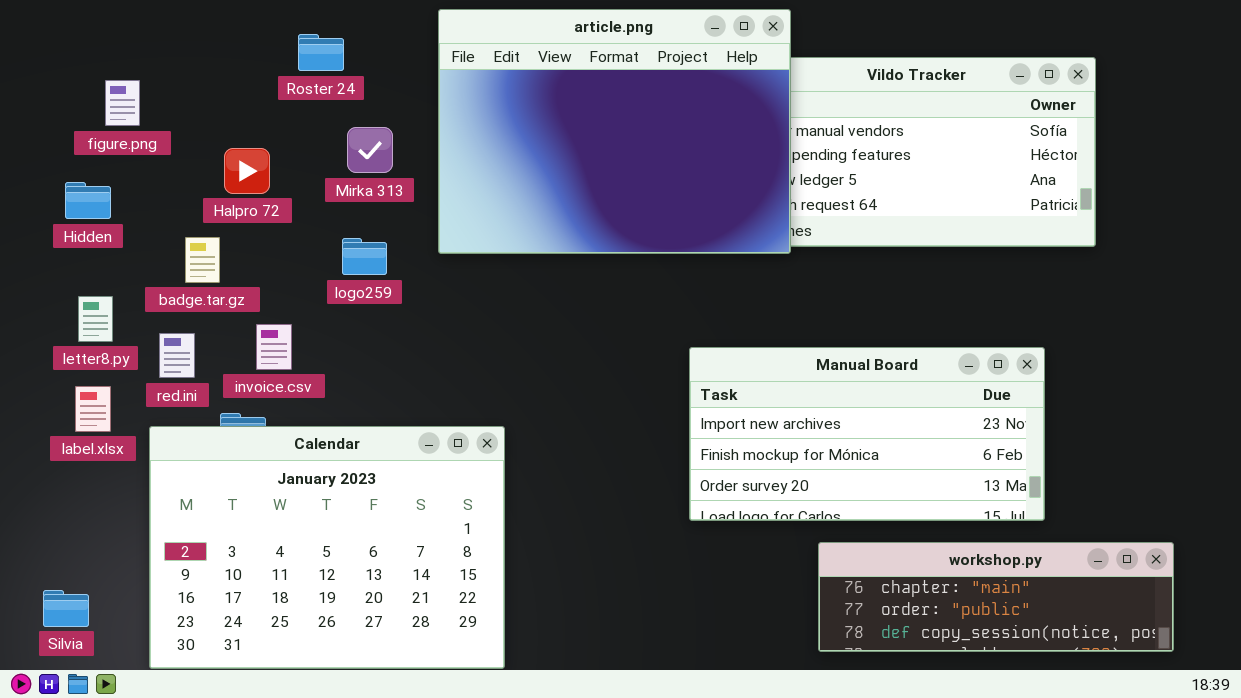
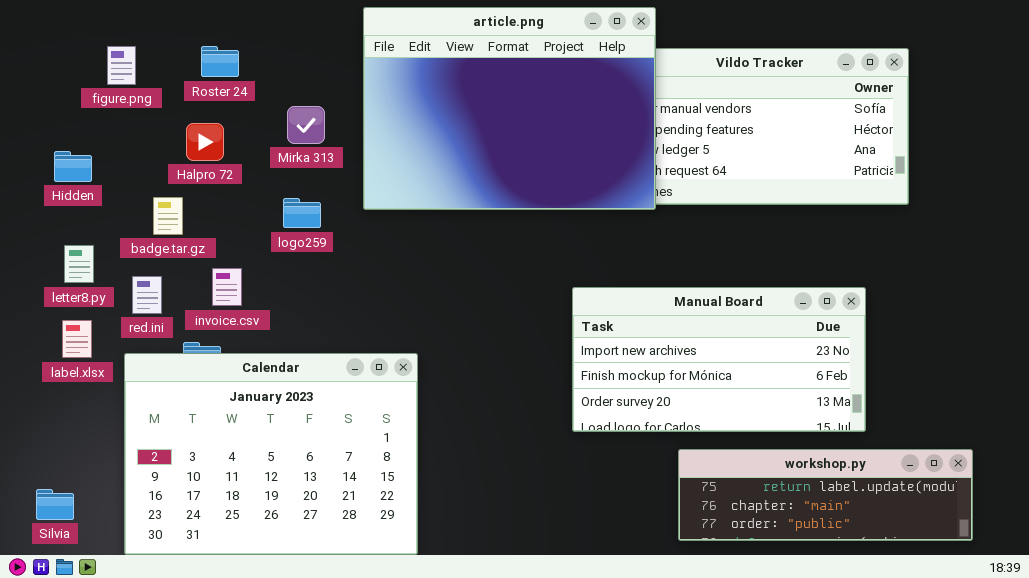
Roster 24: [298,34,344,71] -> [201,46,239,77], moved
figure.png: [105,80,140,126] -> [107,46,136,85], moved
workshop.py: [818,542,1174,652] -> [678,449,973,541], scrolled up 1 row

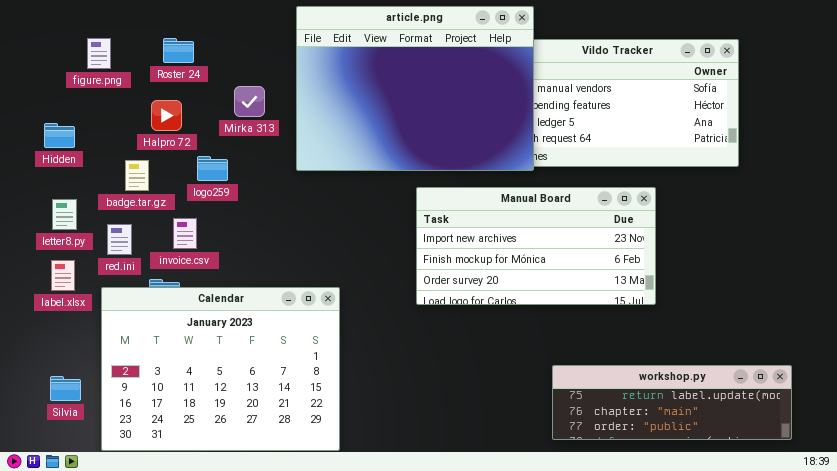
logo259: [283,198,321,228] -> [197,156,228,181], moved
Manual Board: [572,287,866,432] -> [416,187,656,305], moved
Silvia: [36,489,74,520] -> [50,376,81,401], moved

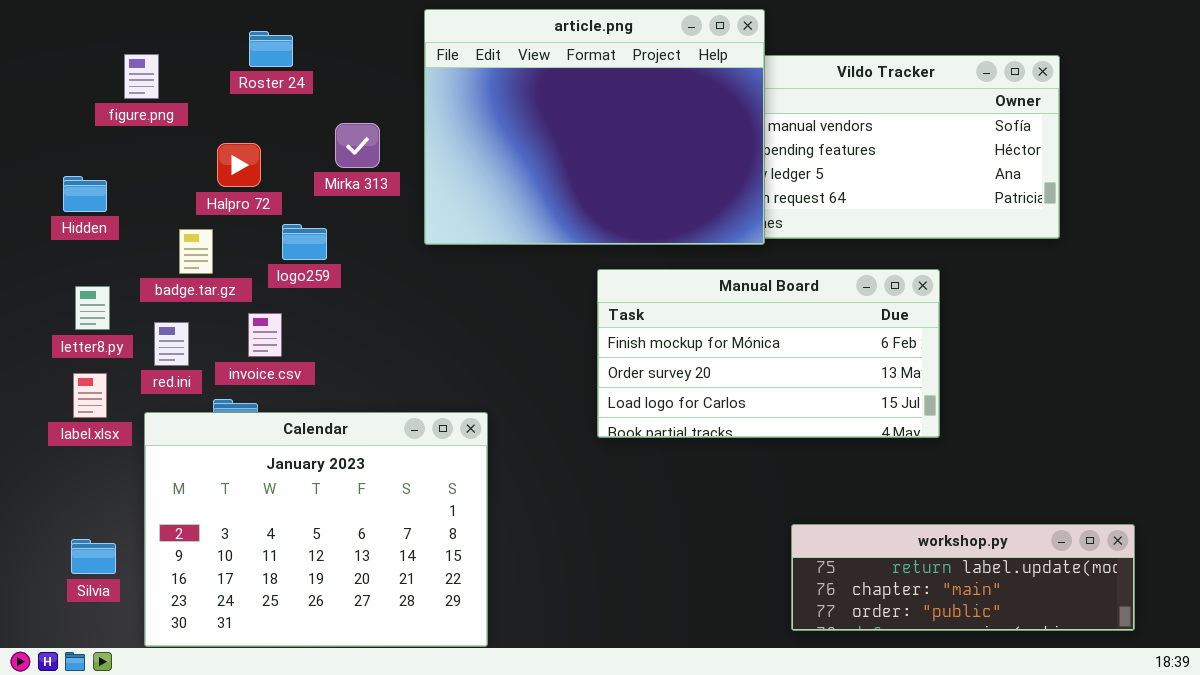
Roster 24: [163,38,194,63] -> [249,31,293,67], moved
Manual Board: [416,187,656,305] -> [597,269,940,438], scrolled down 1 row

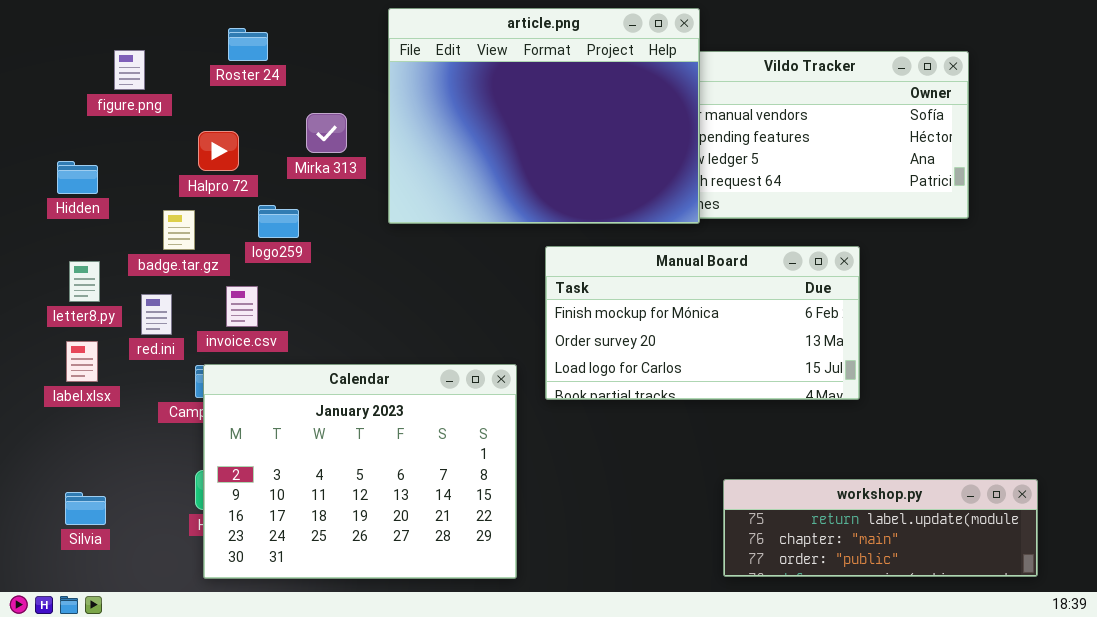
Calendar: [144,412,488,647] -> [203,364,517,579], moved

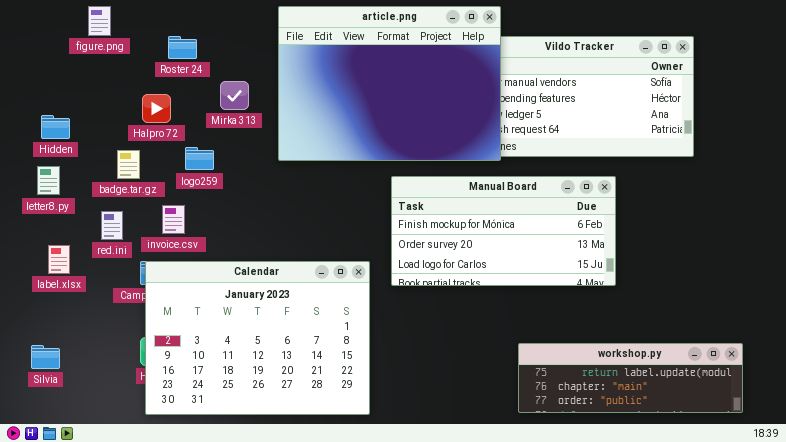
Roster 24: [228,28,268,61] -> [168,36,197,59], moved
figure.png: [114,50,145,90] -> [88,6,111,36], moved
letter8.py: [69,261,100,302] -> [37,166,60,195], moved
Silvia: [65,492,106,525] -> [31,345,60,369], moved

